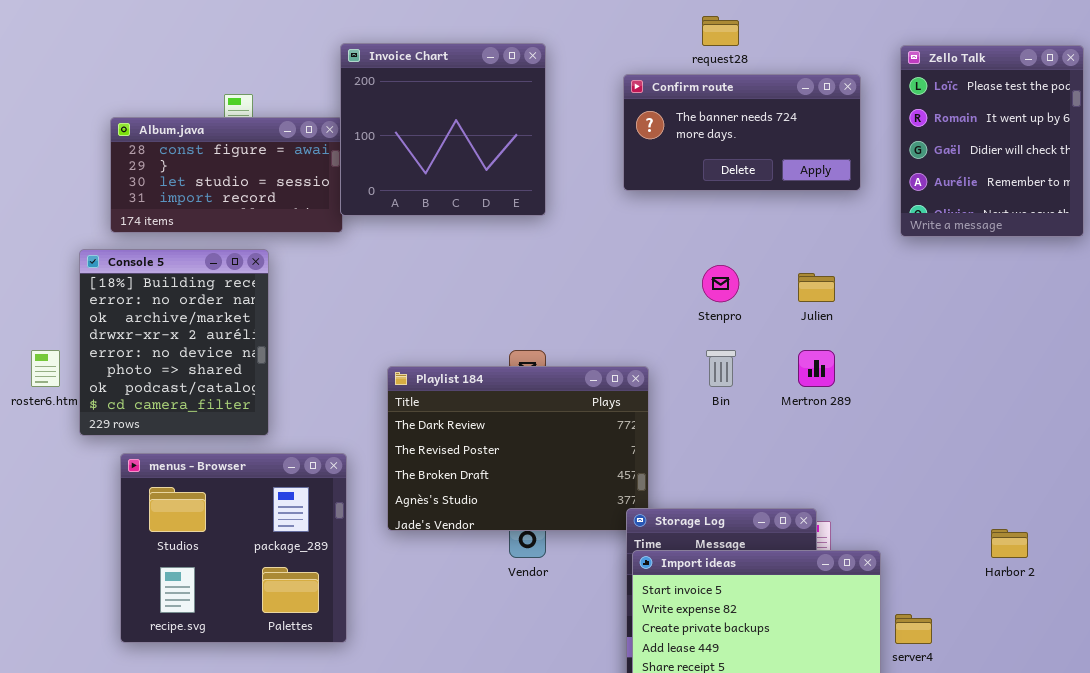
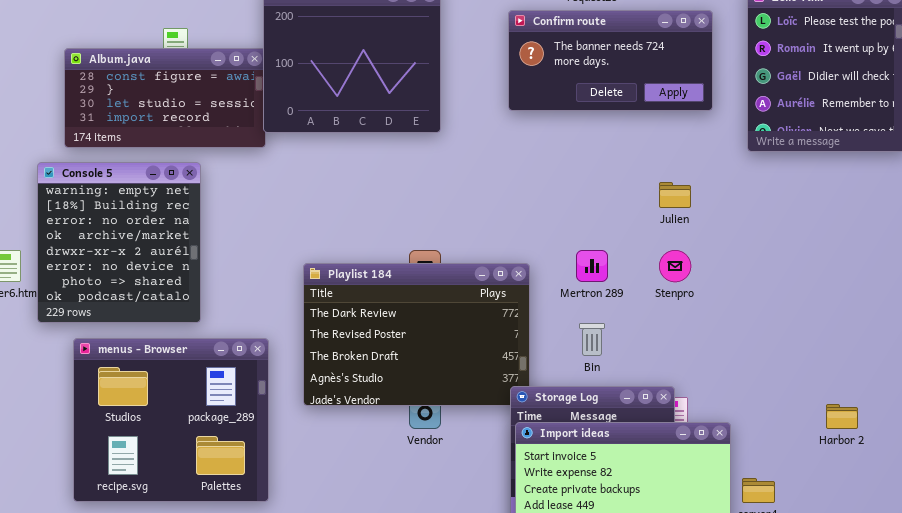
Console 5: [79,249,269,436] -> [37,162,201,323], scrolled up 1 row
Stenpro: [702,265,739,302] -> [659,250,691,282], moved
Bin: [706,350,736,387] -> [579,323,605,356], moved
Mertron 289: [798,350,835,387] -> [576,250,608,282], moved

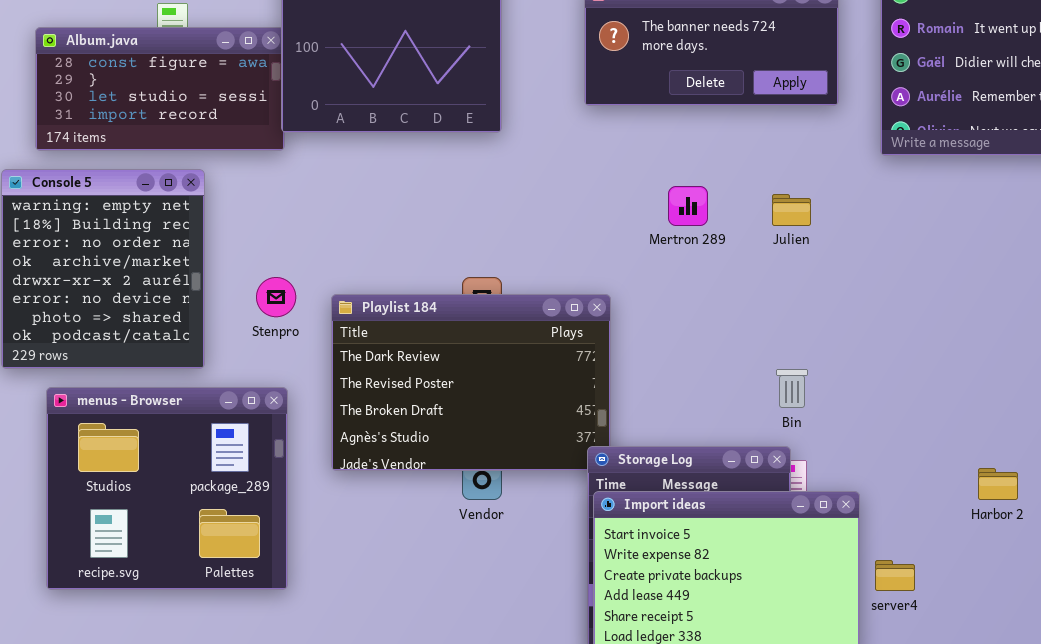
Mertron 289: [576,250,608,282] -> [668,186,708,226], moved
Stenpro: [659,250,691,282] -> [256,277,296,317], moved
Bin: [579,323,605,356] -> [776,369,808,408], moved

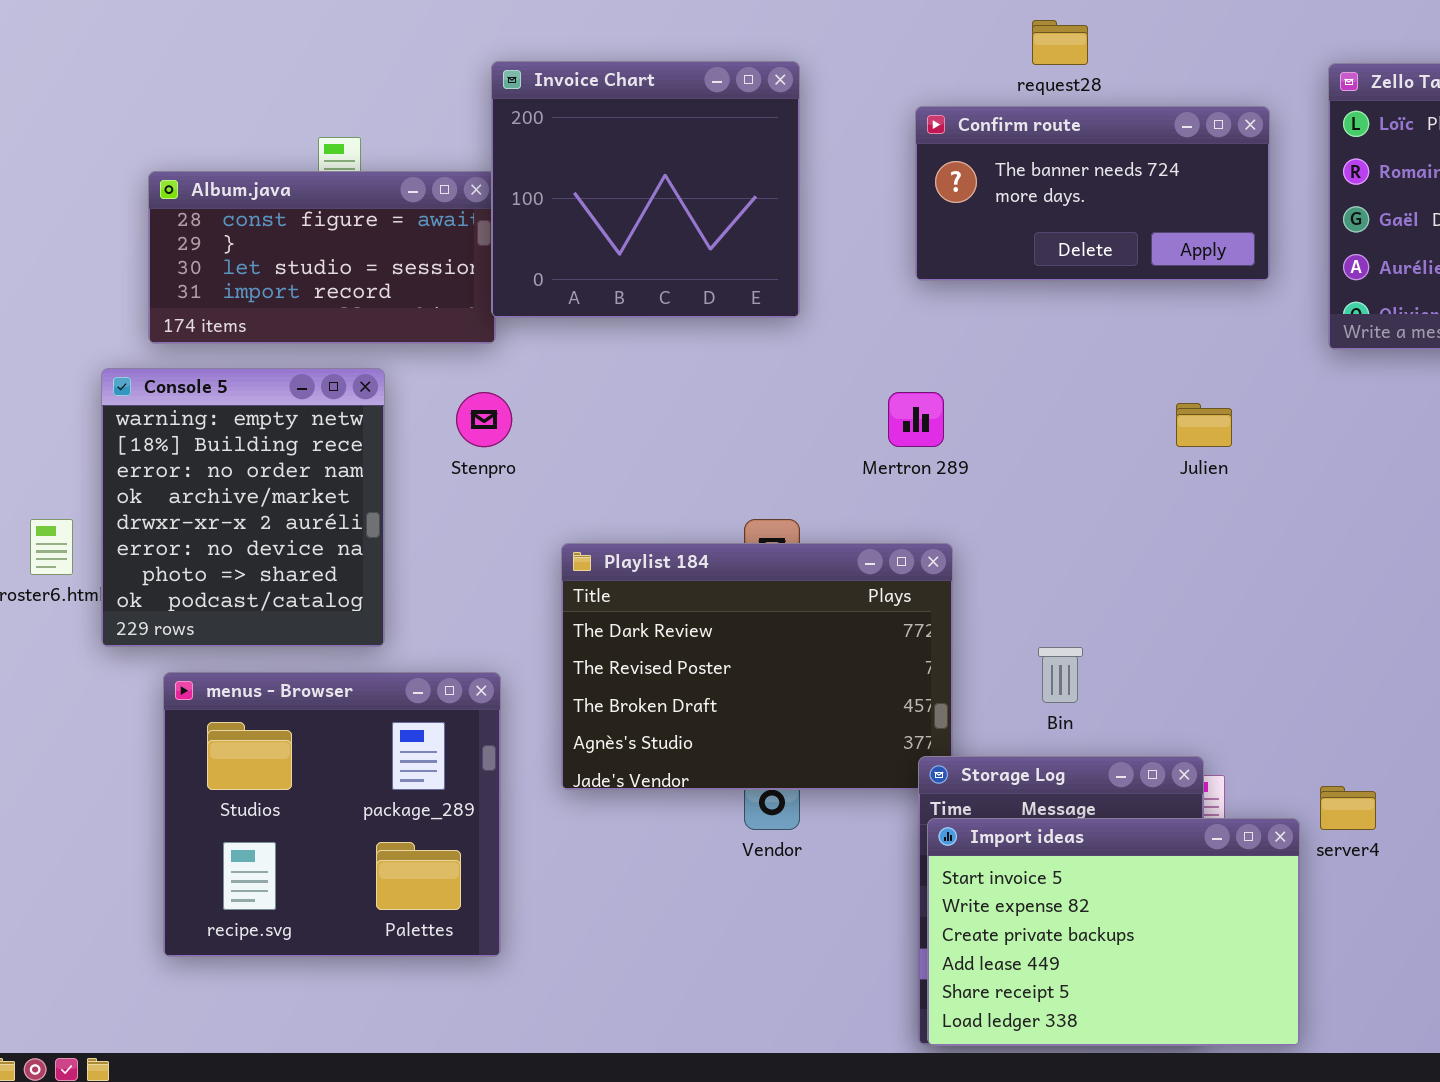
Mertron 289: [668,186,708,226] -> [888,392,944,447], moved
Stenpro: [256,277,296,317] -> [456,392,512,447], moved
Bin: [776,369,808,408] -> [1038,647,1083,703], moved
server4: [875,560,915,591] -> [1320,786,1376,830], moved

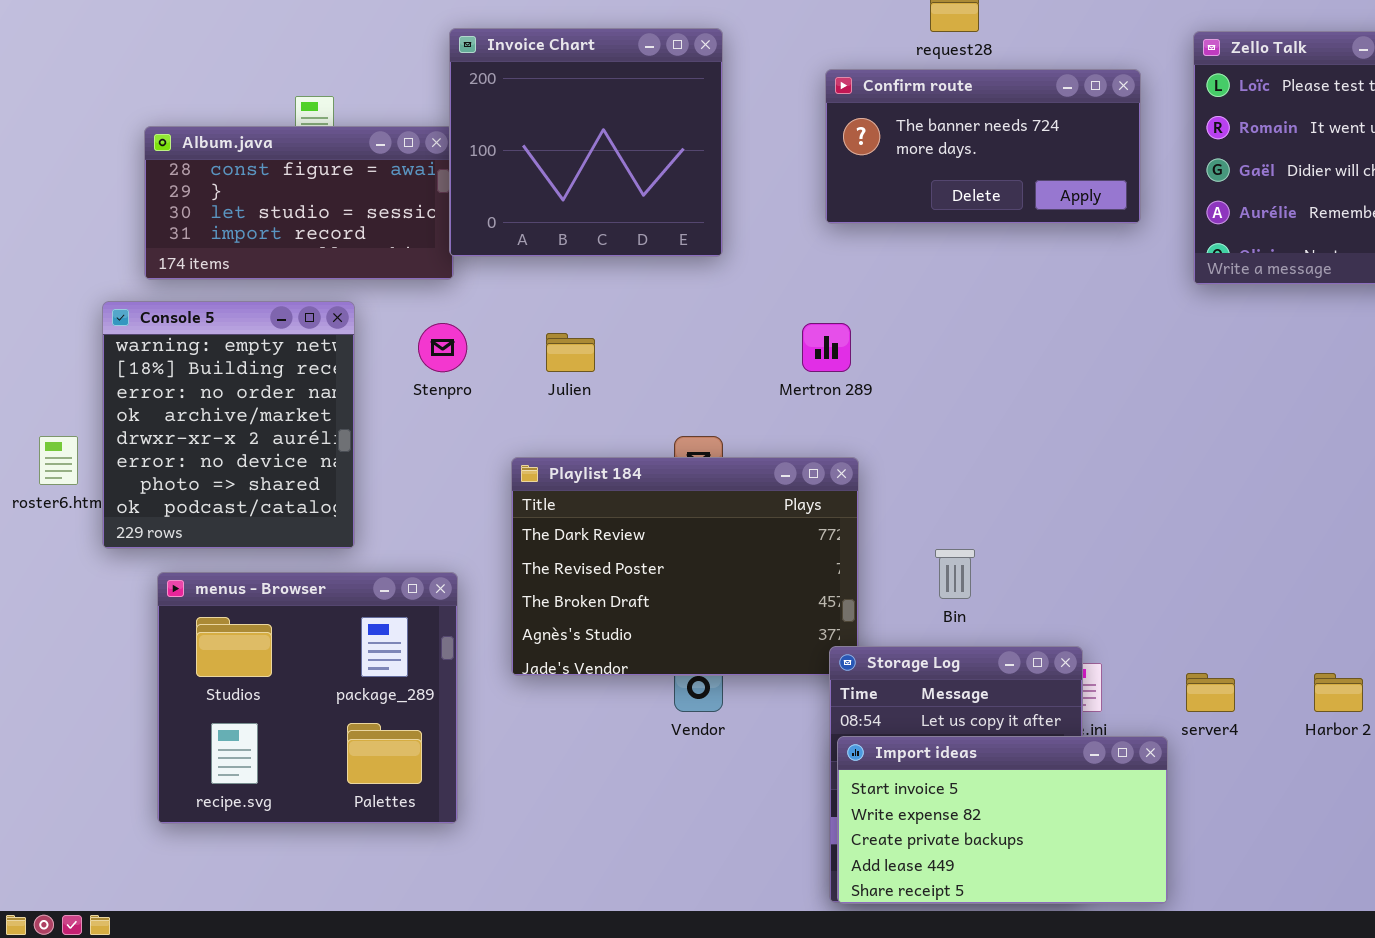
Julien: [1176,403,1232,447] -> [546,333,595,372], moved
Import ideas: [927,818,1300,1046] -> [837,736,1168,904], resized

